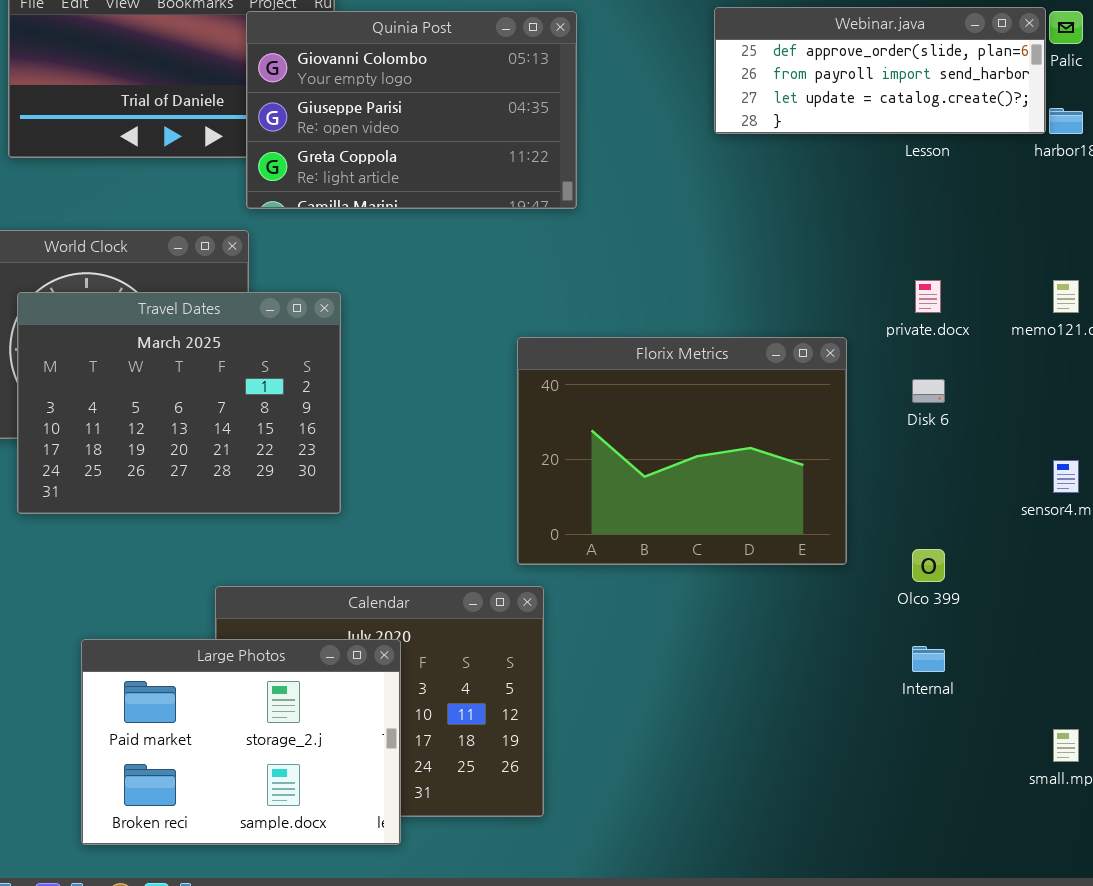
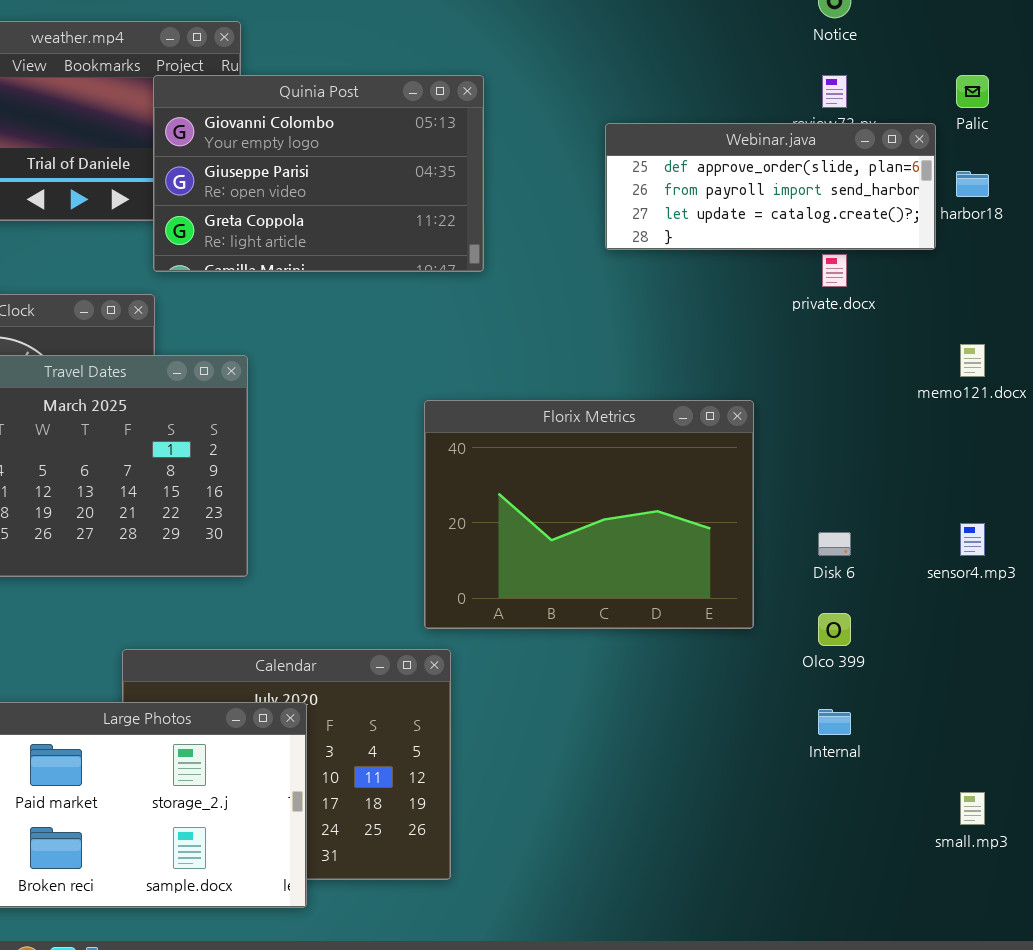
Webinar.java: [714,7,1046,134] -> [605,123,936,250], moved
private.docx: [915,280,941,313] -> [822,254,847,287], moved
Disk 6: [912,379,945,403] -> [818,532,851,556], moved

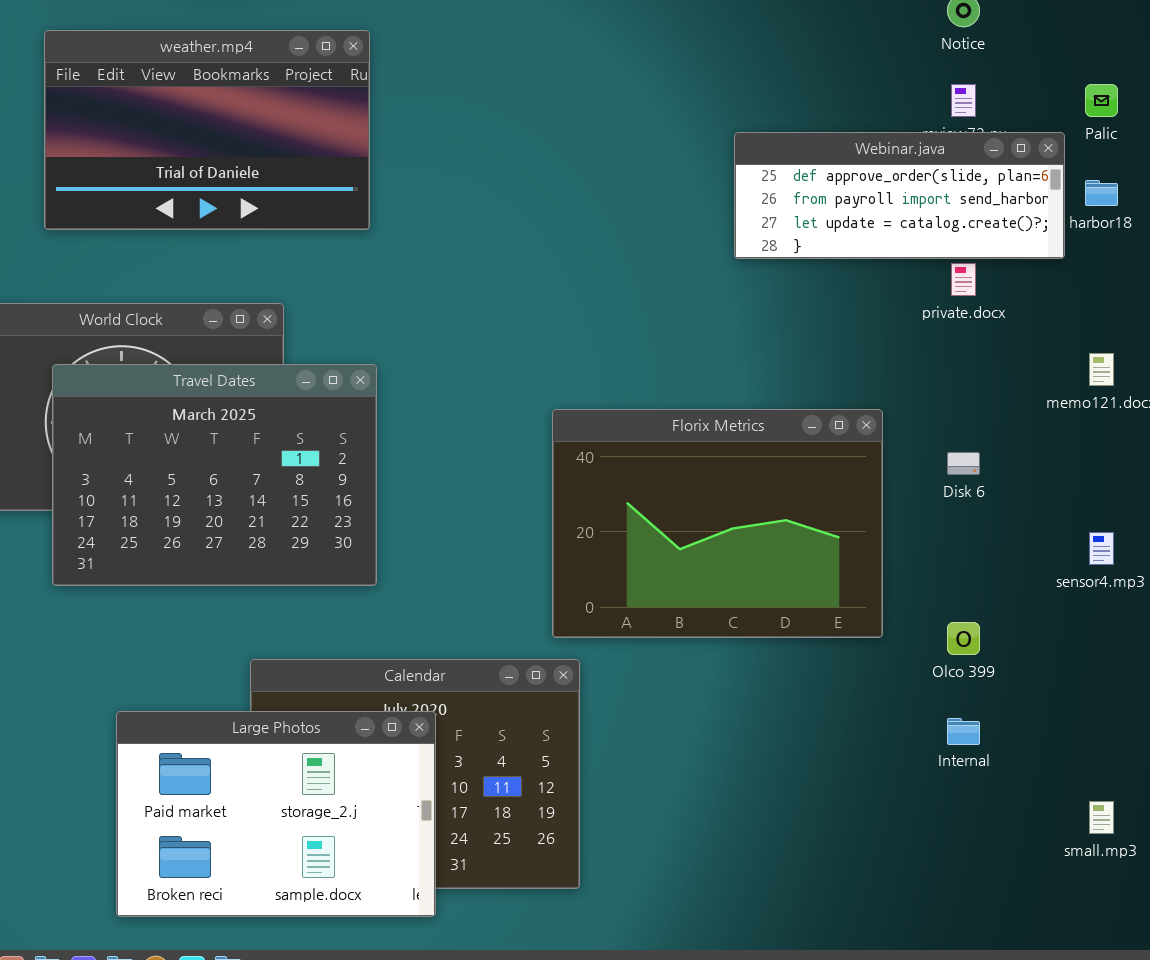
Quinia Post: [153,75,484,272] -> none, closed
Disk 6: [818,532,851,556] -> [947,452,980,475], moved

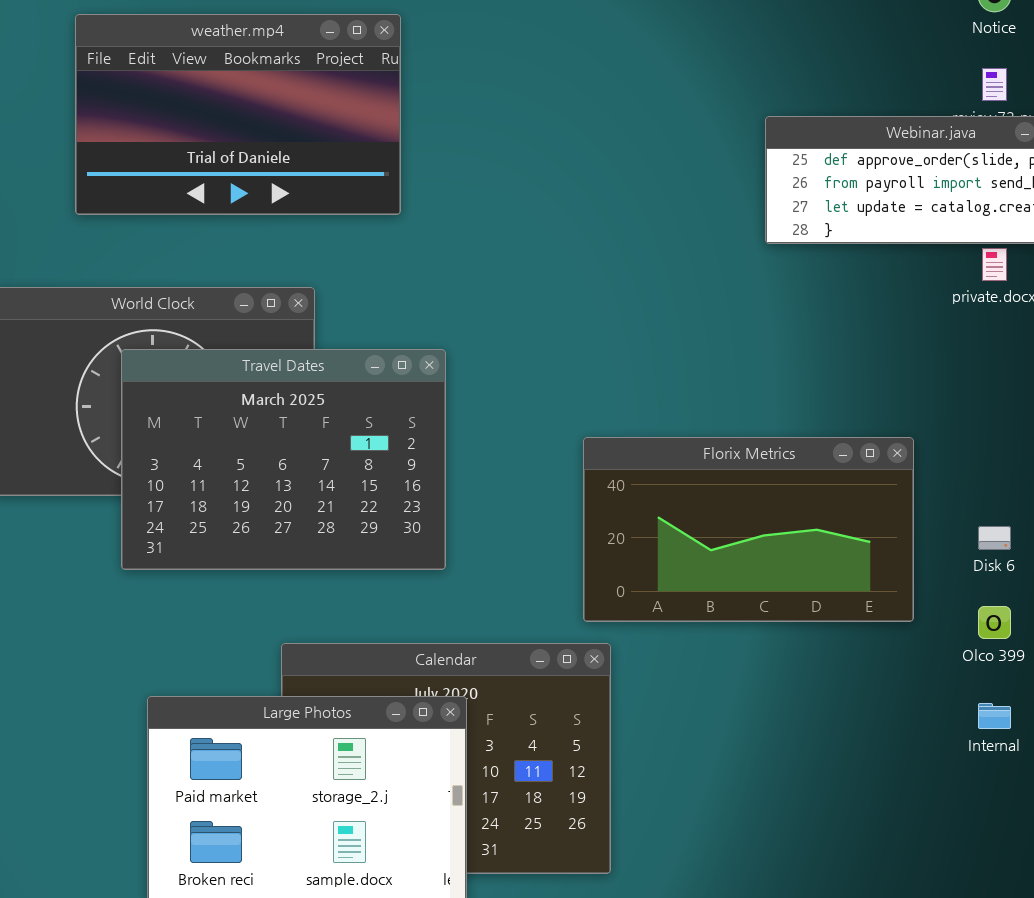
Travel Dates: [52,364,377,586] -> [121,349,446,570], moved
Florix Metrics: [552,409,883,638] -> [583,437,914,622], resized
Disk 6: [947,452,980,475] -> [978,526,1011,550], moved

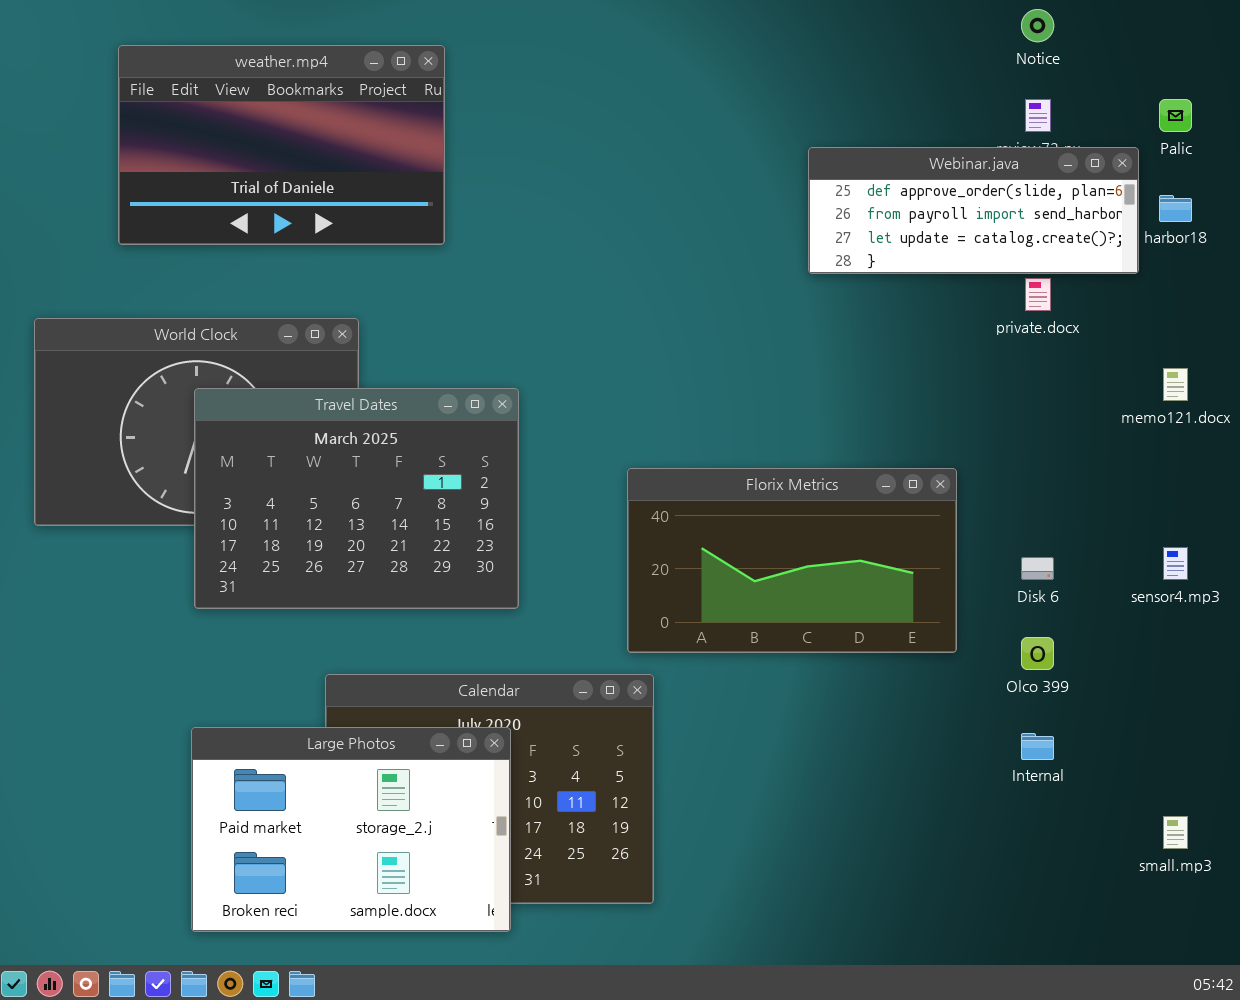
Travel Dates: [121,349,446,570] -> [194,388,519,609], moved

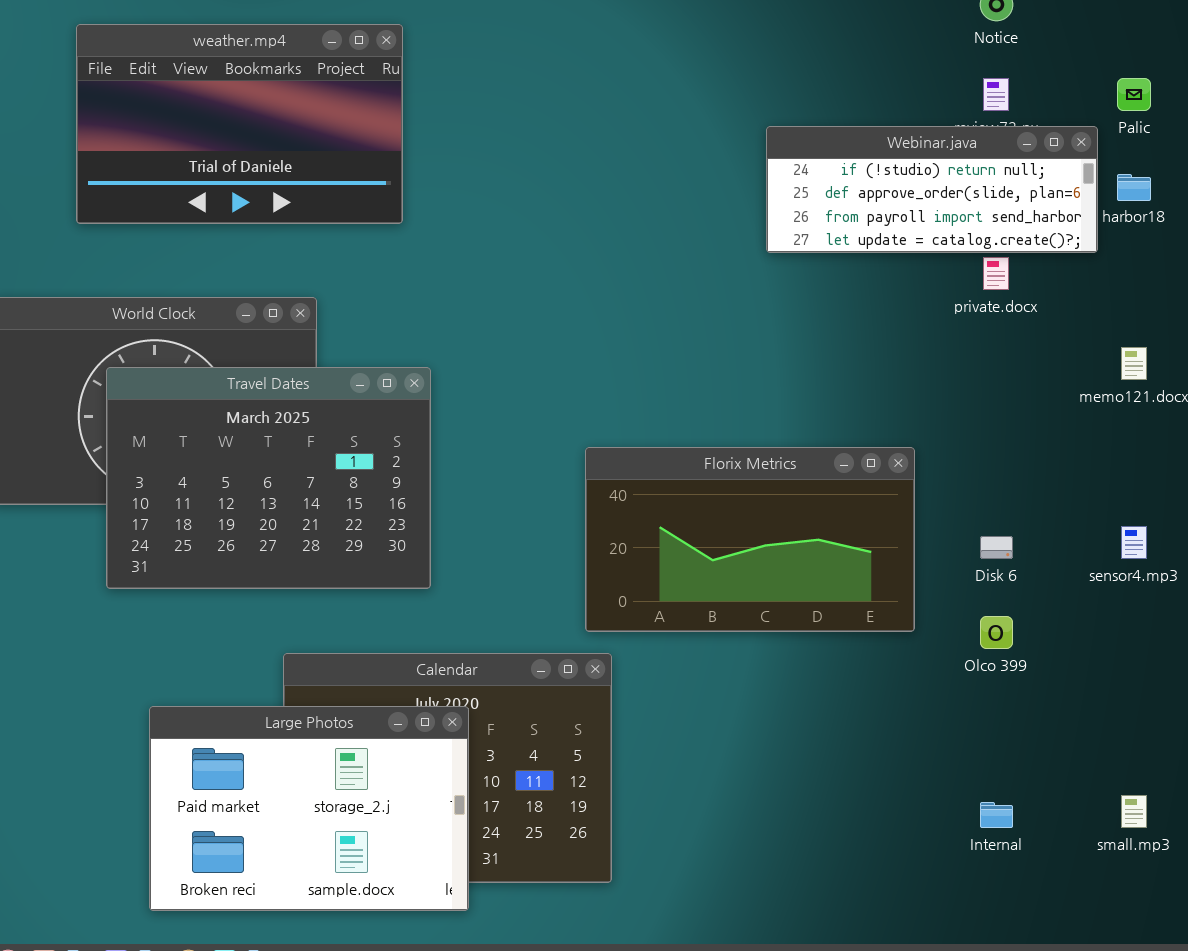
Webinar.java: [808,147,1139,274] -> [766,126,1098,253], scrolled up 1 row
Travel Dates: [194,388,519,609] -> [106,367,431,589], moved
Internal: [1021,733,1054,760] -> [980,802,1013,828], moved

